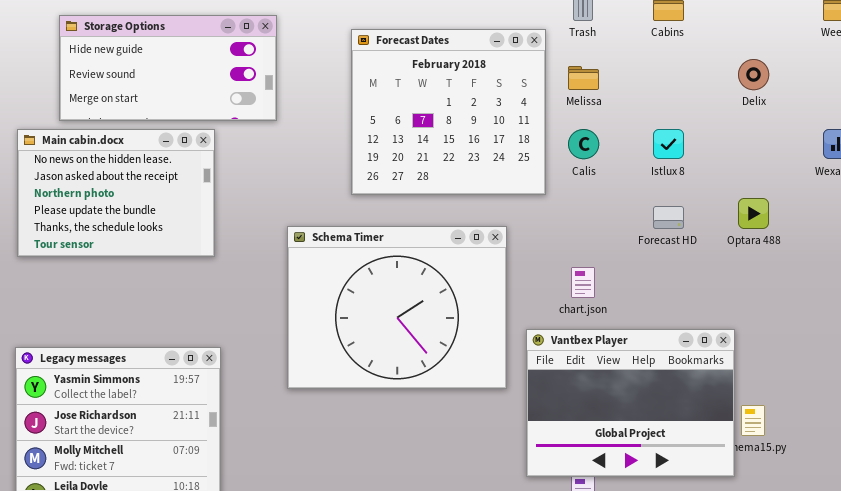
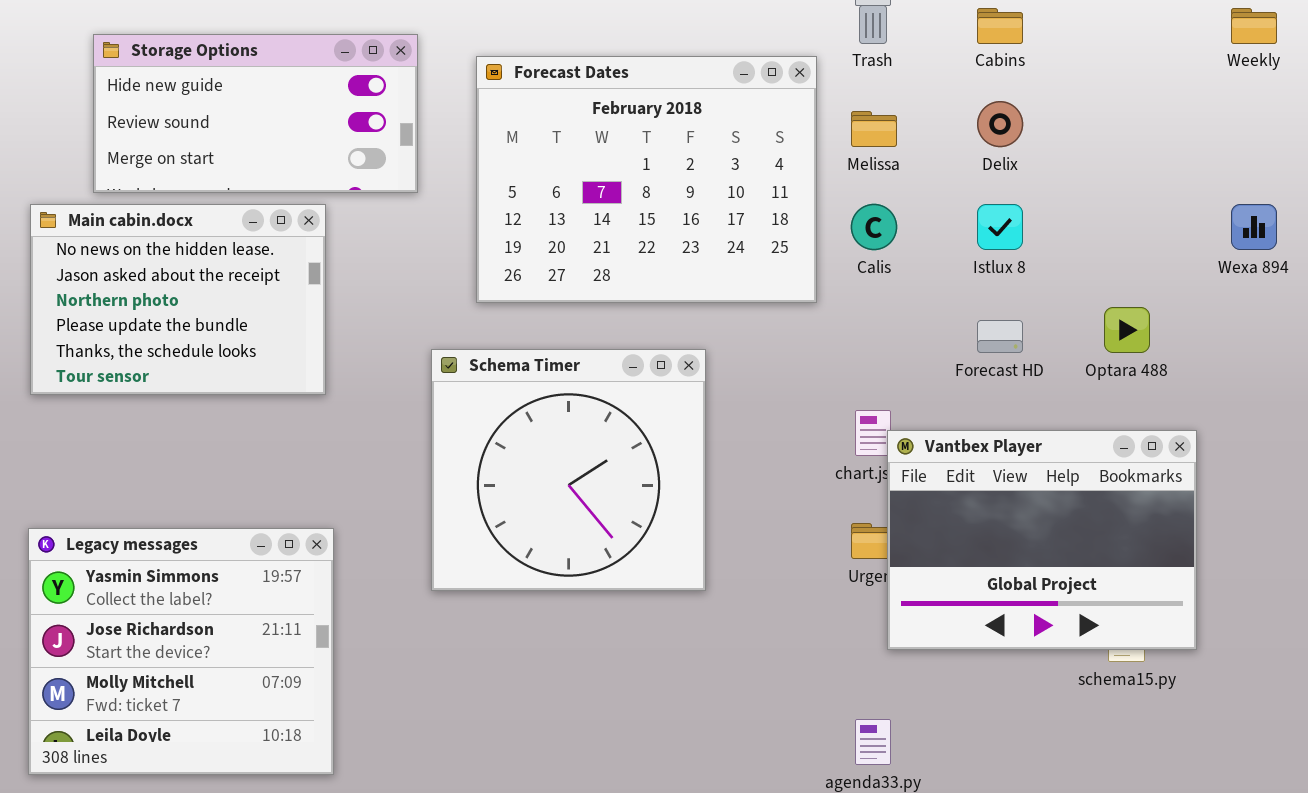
Forecast Dates: [351,29,546,195] -> [476,56,817,303], resized
Delix: [738,59,769,90] -> [977,101,1023,147], moved
Schema Timer: [287,226,507,389] -> [431,349,706,591], resized
Vantbex Player: [526,329,735,477] -> [887,430,1197,650], moved

